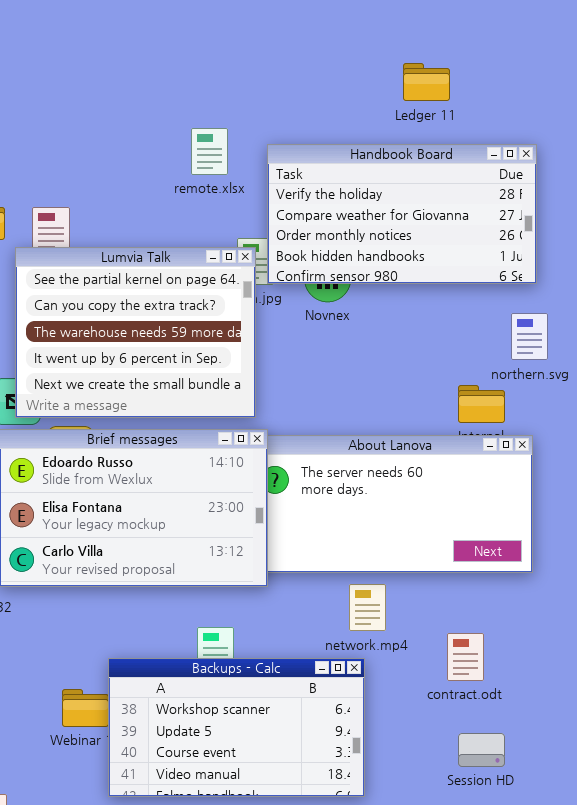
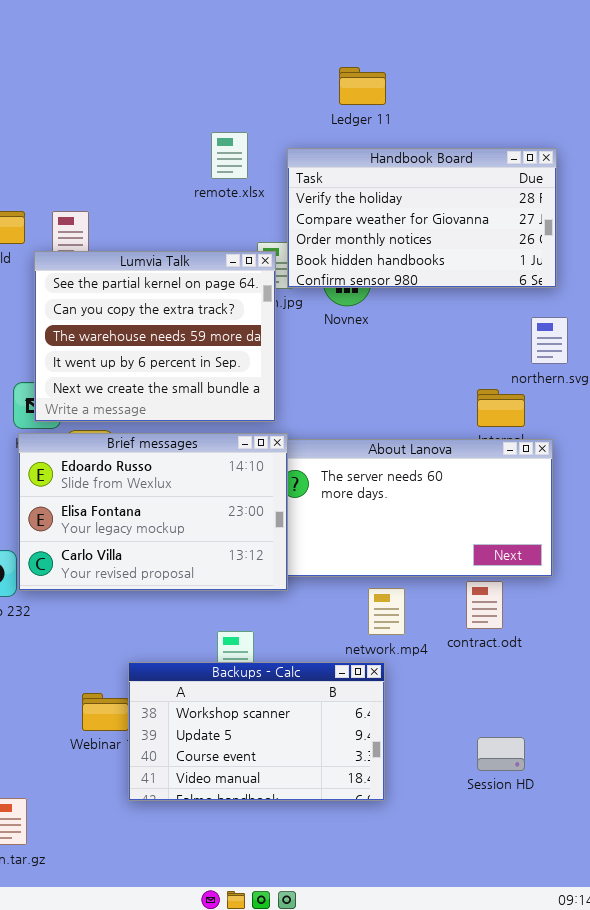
Ledger 11: [403,63,450,101] -> [339,67,386,105], moved
contract.odt: [447,633,484,681] -> [466,581,503,629], moved

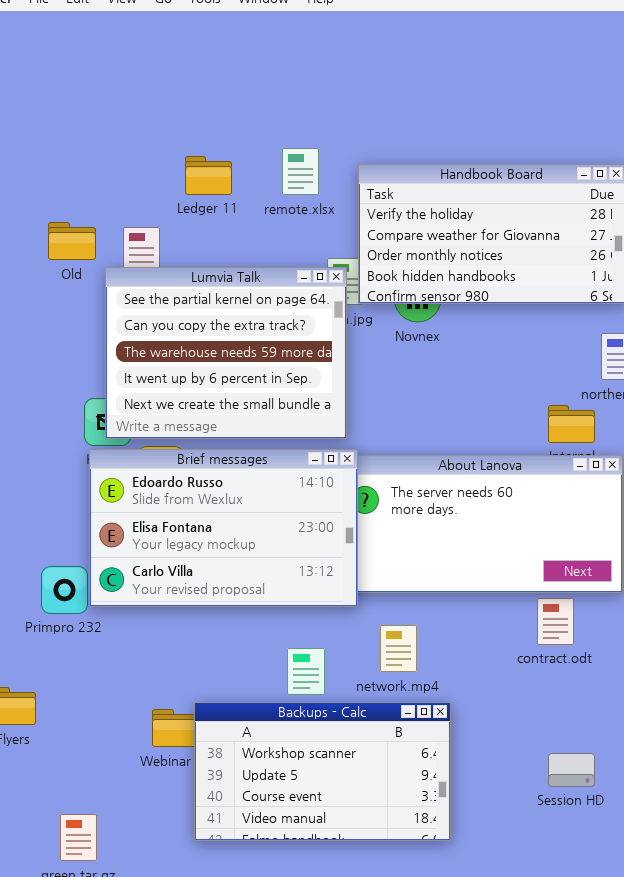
Ledger 11: [339,67,386,105] -> [185,156,232,195], moved
network.mp4: [368,588,405,635] -> [380,625,417,672], moved
Backups - Calc: [128,662,385,801] -> [194,702,451,841], moved

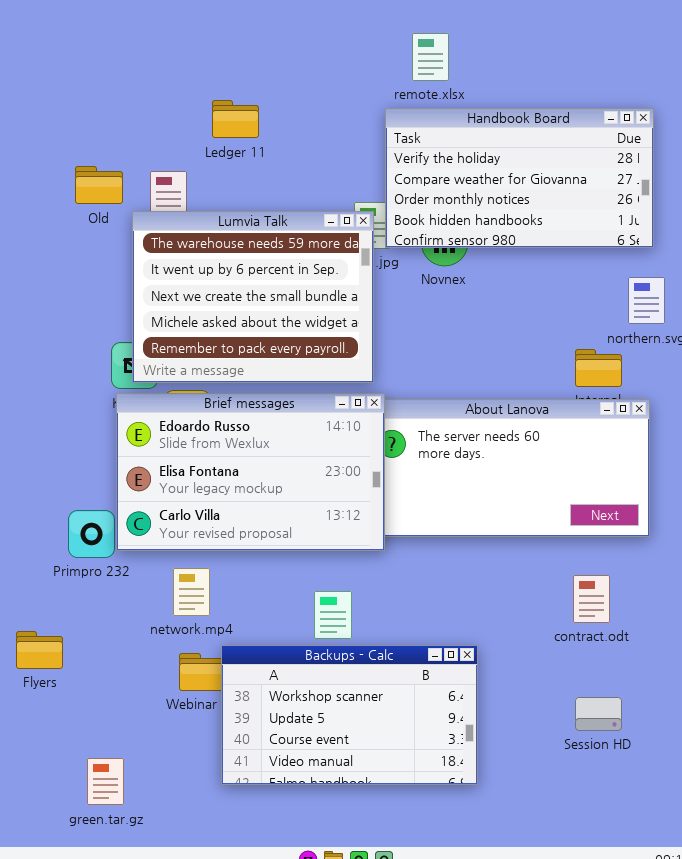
remote.xlsx: [282,148,319,195] -> [412,33,449,81], moved
Lumvia Talk: [105,267,347,439] -> [132,211,374,383], scrolled down 2 rows
contract.odt: [537,598,574,645] -> [573,575,610,623], moved
network.mp4: [380,625,417,672] -> [173,568,210,616], moved

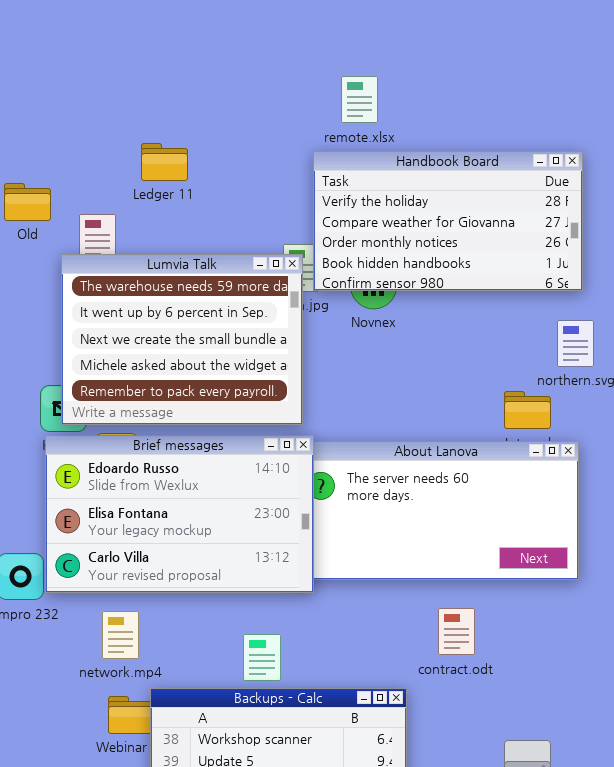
Old: [75,166,123,204] -> [4,183,51,221], moved
contract.odt: [573,575,610,623] -> [438,608,475,655], moved

